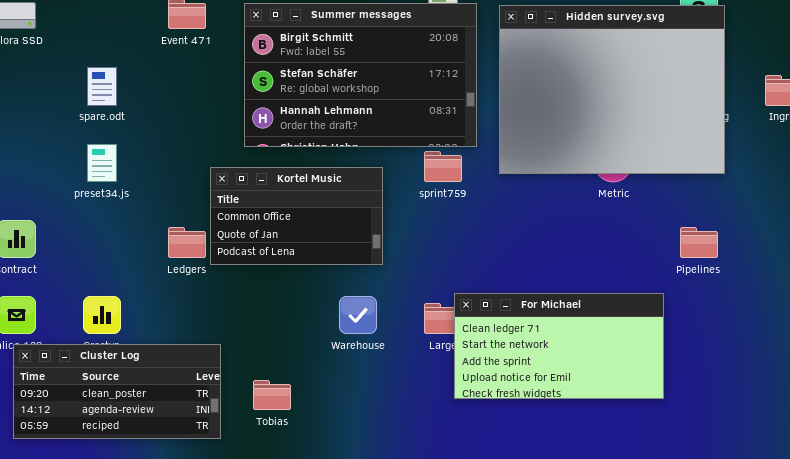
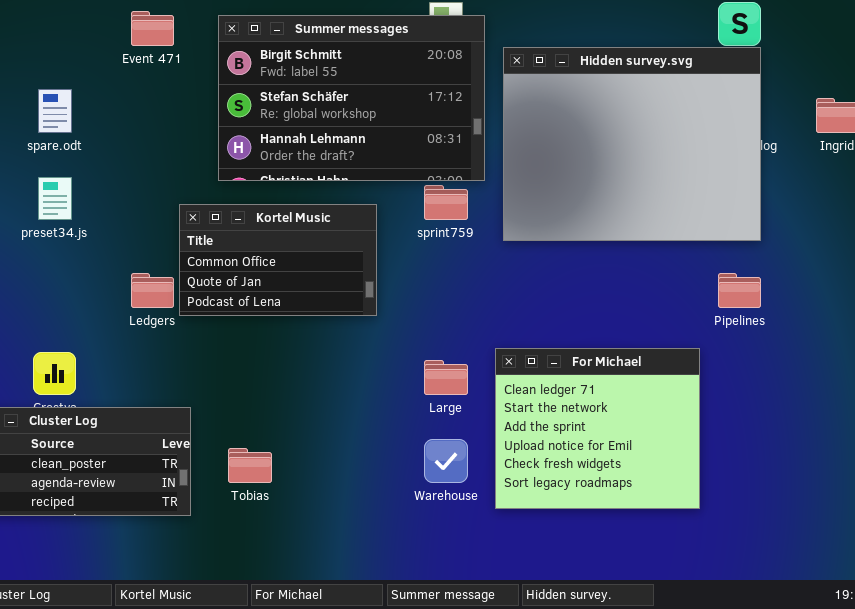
Hidden survey.svg: [499,5,725,174] -> [503,47,761,241], moved
For Michael: [454,293,664,399] -> [495,348,700,509], resized
Warehouse: [339,296,377,334] -> [424,439,468,483], moved

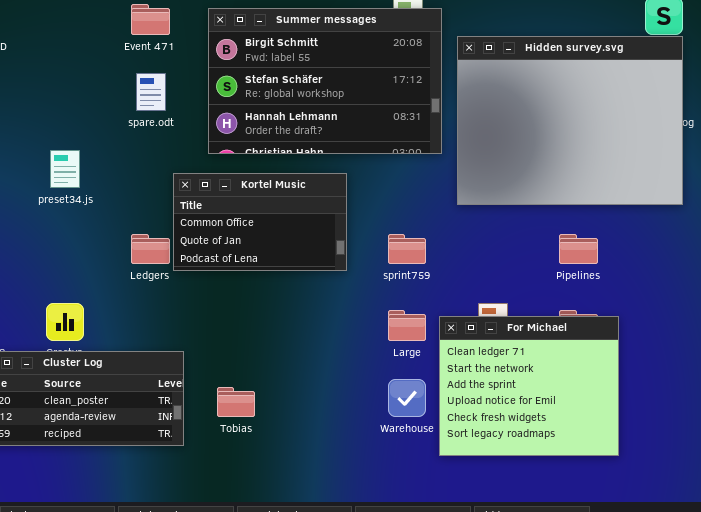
spare.odt: [38,89,72,133] -> [136,73,166,111], moved
sprint759: [424,185,468,220] -> [388,234,426,264], moved
Pipelines: [718,273,761,308] -> [559,234,598,264], moved
For Michael: [495,348,700,509] -> [439,316,619,456], moved

